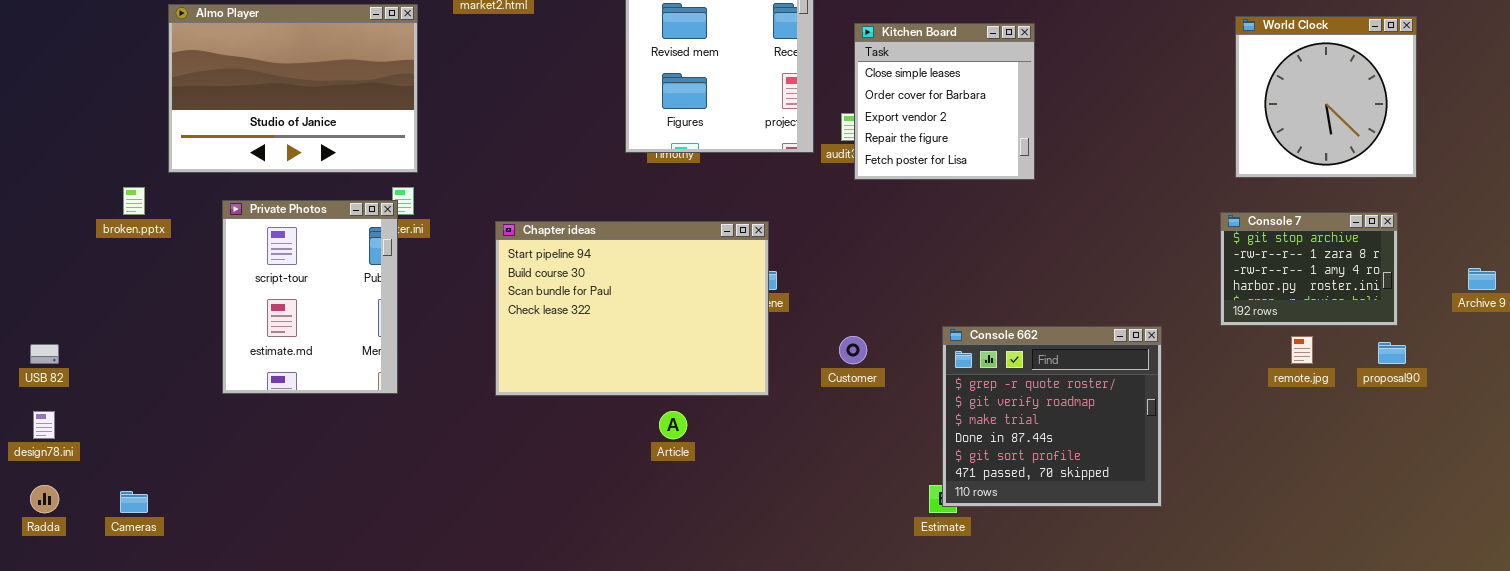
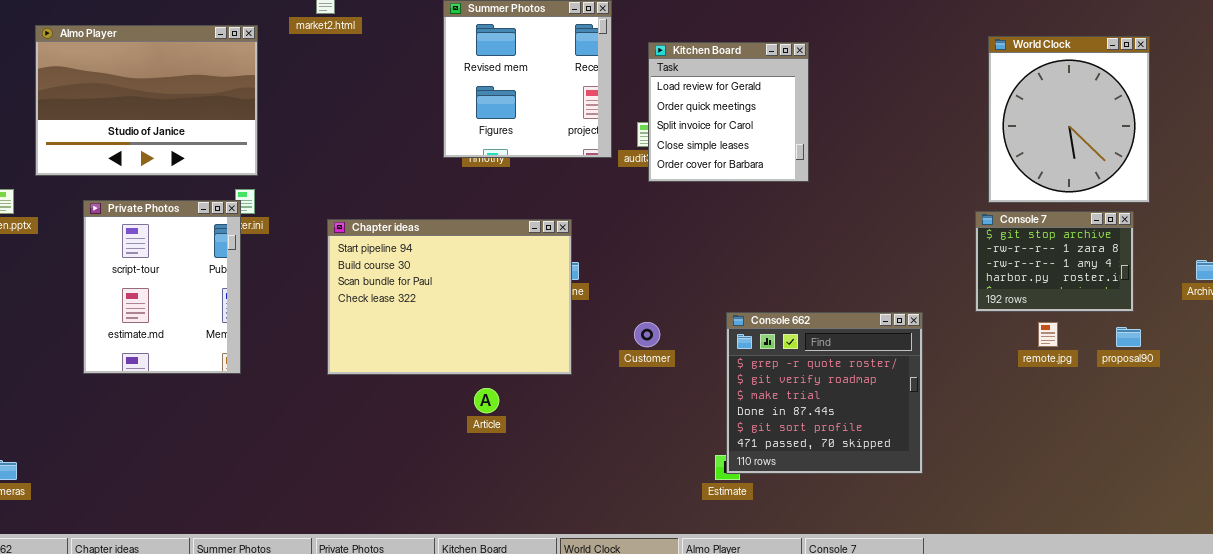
World Clock: [1235,16,1417,178] -> [988,36,1150,203], resized
Kitchen Board: [854,23,1035,180] -> [648,42,809,182], scrolled up 3 rows

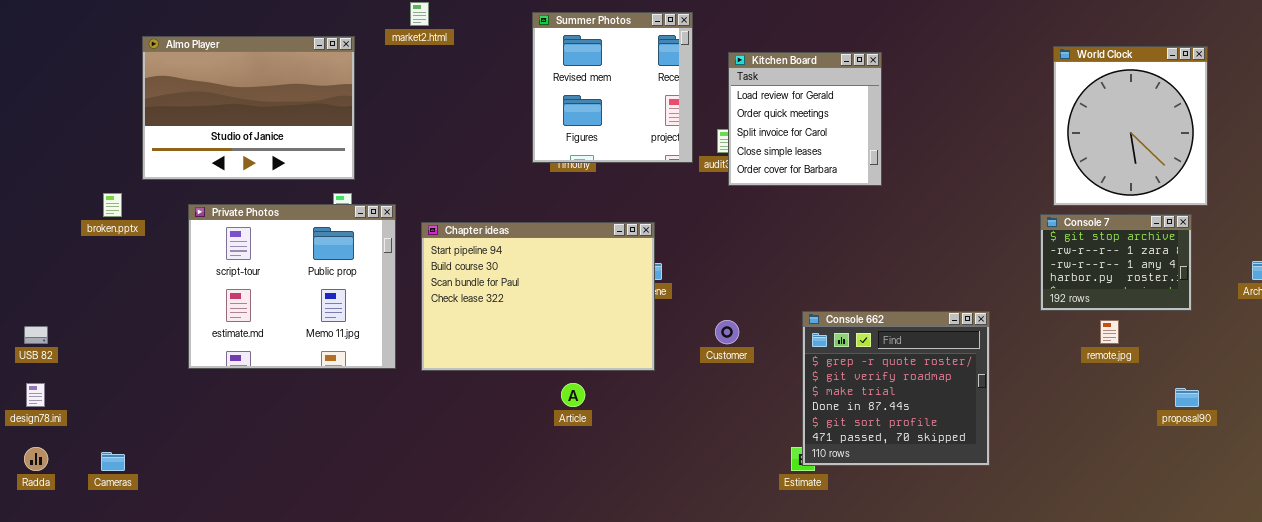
Private Photos: [83,200,241,374] -> [188,204,396,369], resized
proposal90: [1116,327,1141,347] -> [1175,388,1199,407], moved

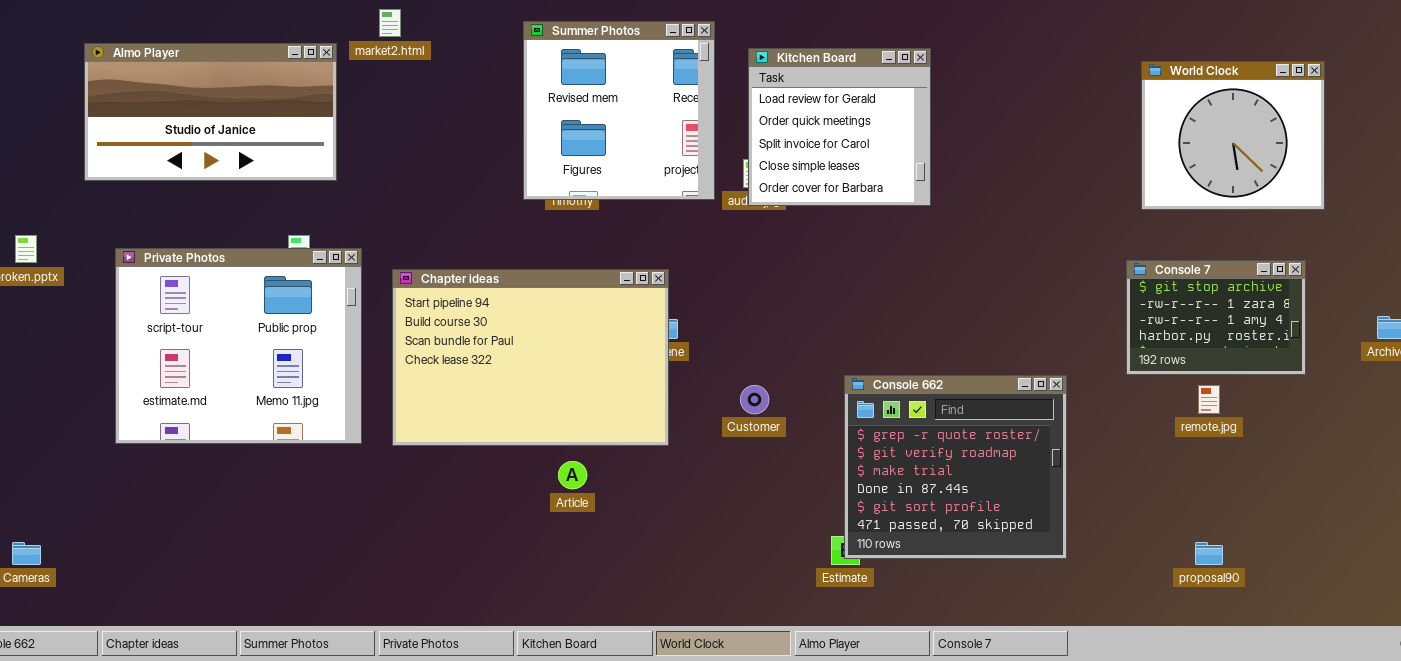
Almo Player: [142,36,355,180] -> [84,43,337,181], moved, resized
World Clock: [1053,46,1208,206] -> [1141,61,1325,210], resized
Kitchen Board: [728,52,882,186] -> [748,48,931,206], moved
proposal90: [1175,388,1199,407] -> [1195,542,1223,565], moved

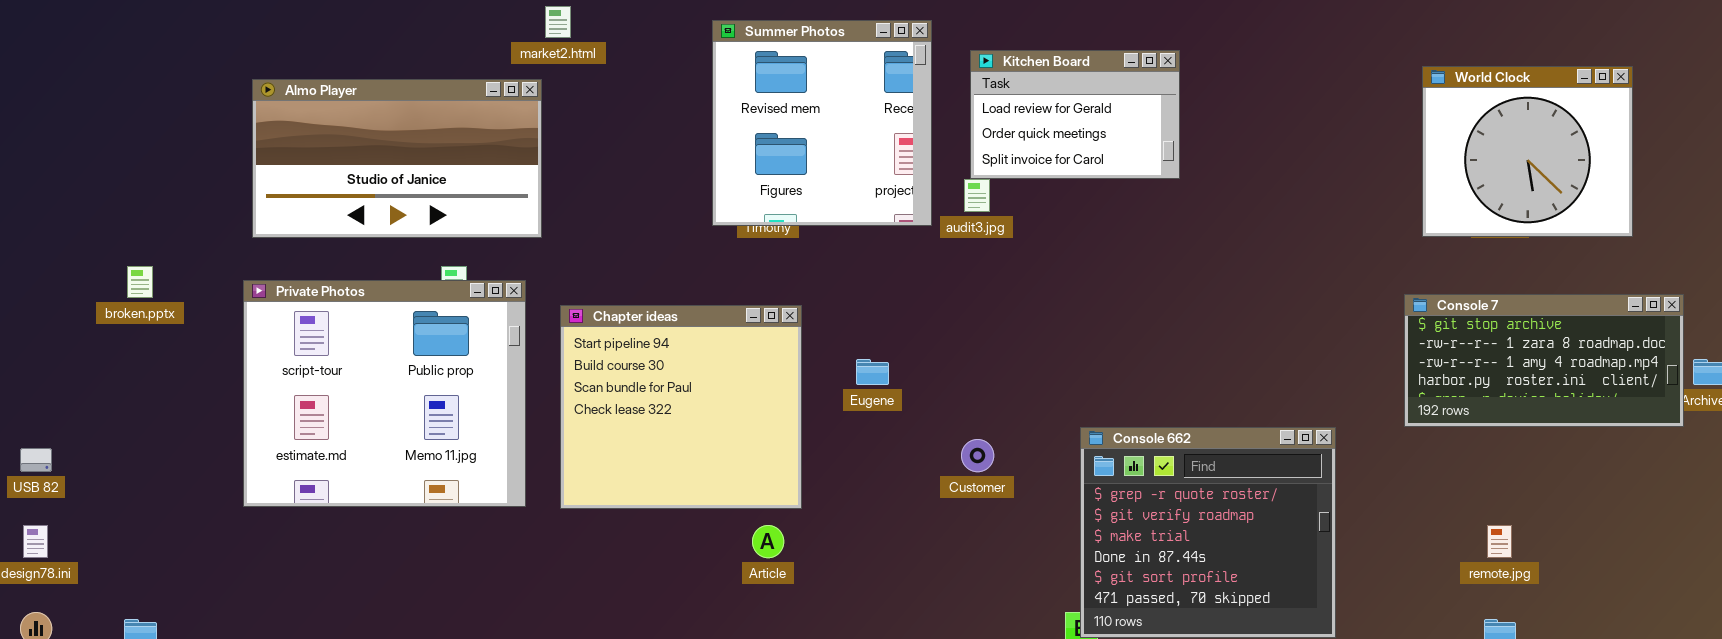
Almo Player: [84,43,337,181] -> [252,79,542,238], moved
Kitchen Board: [748,48,931,206] -> [970,50,1180,179], resized
Console 7: [1126,260,1306,375] -> [1404,294,1684,427], resized
Chapter ideas: [392,269,669,446] -> [560,305,802,509], resized
remote.jpg: [1198,385,1220,414] -> [1487,525,1512,558], moved

